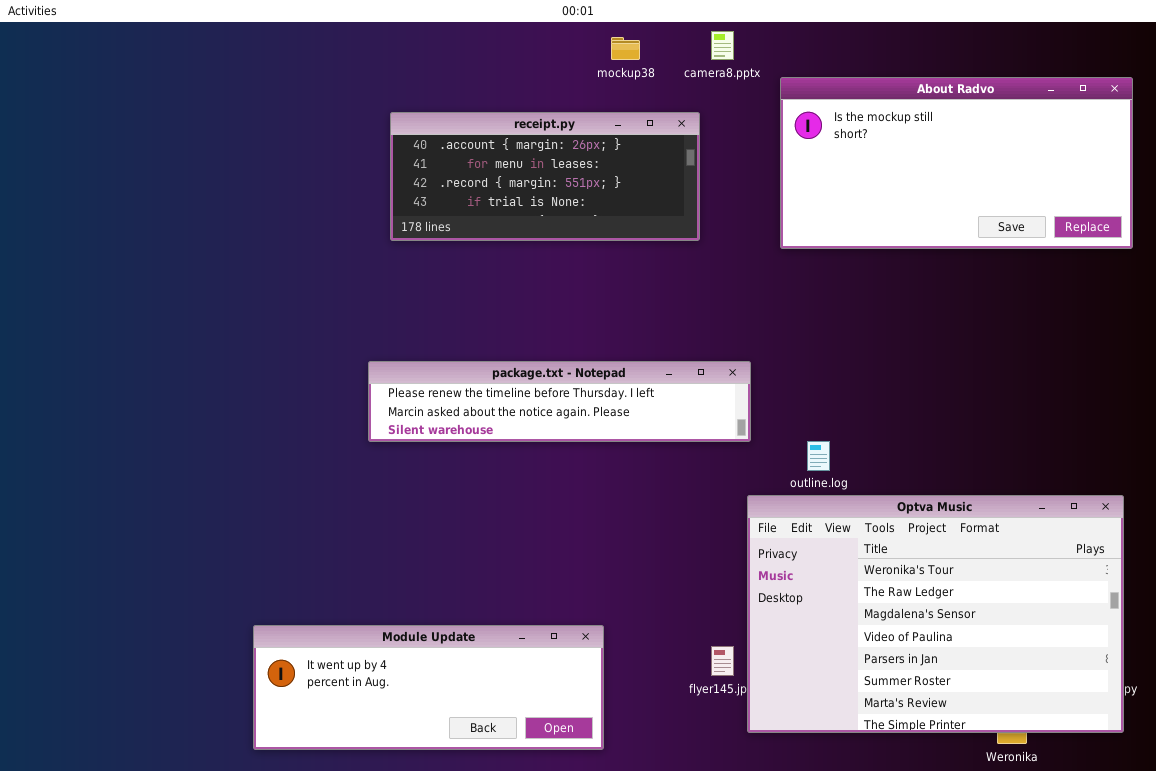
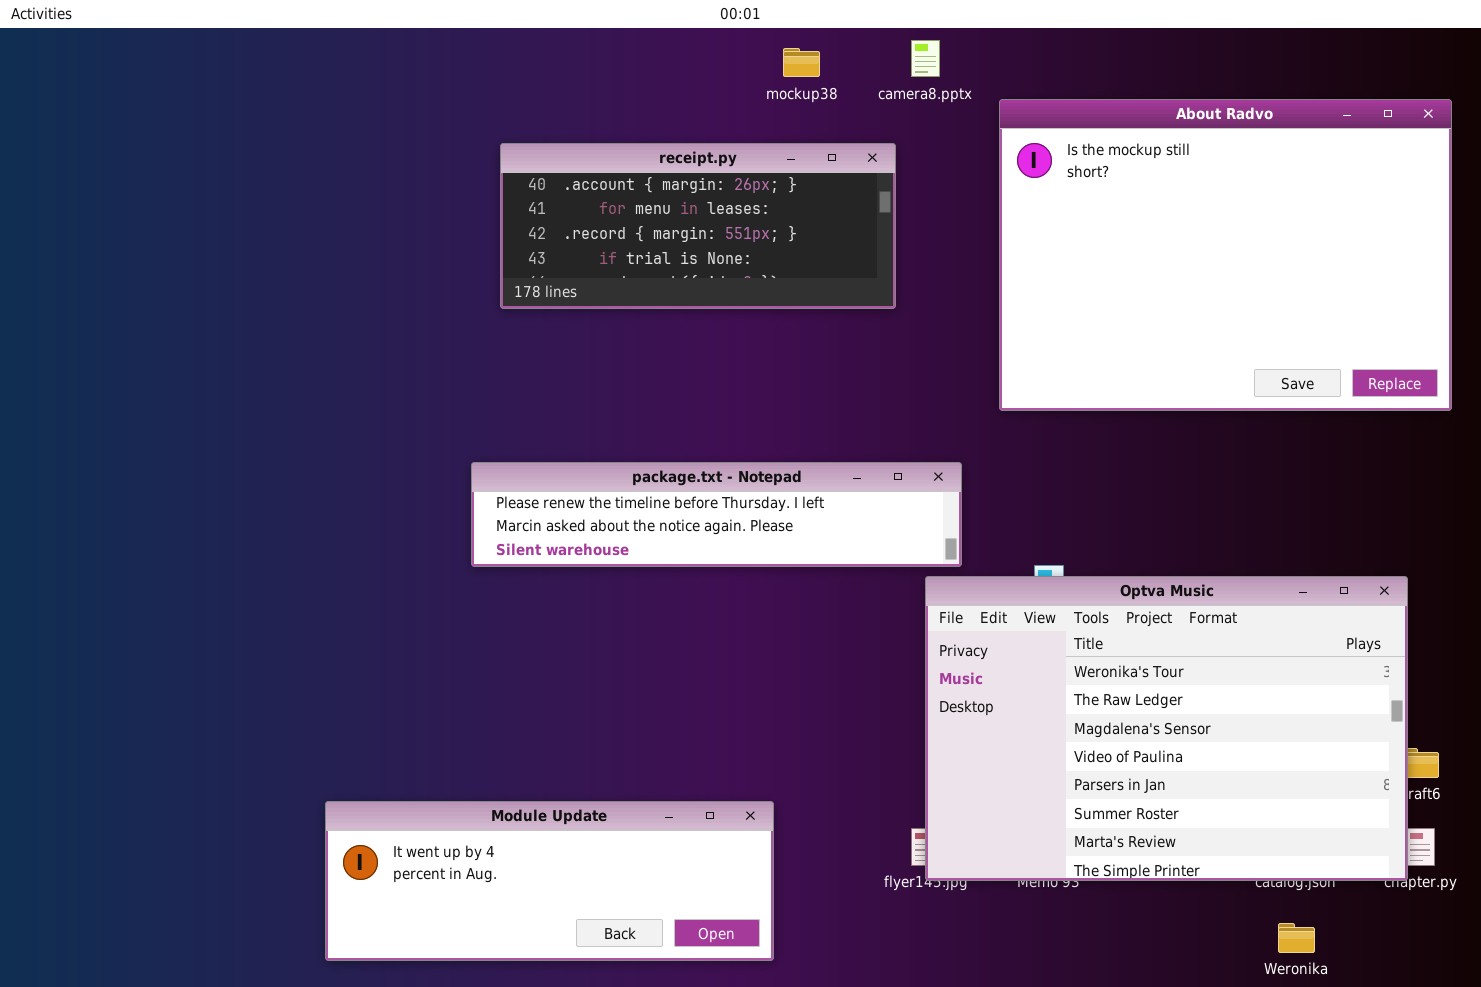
About Radvo: [780,77,1133,249] -> [999,99,1452,411], resized
Optva Music: [747,495,1124,733] -> [925,576,1408,881], moved

